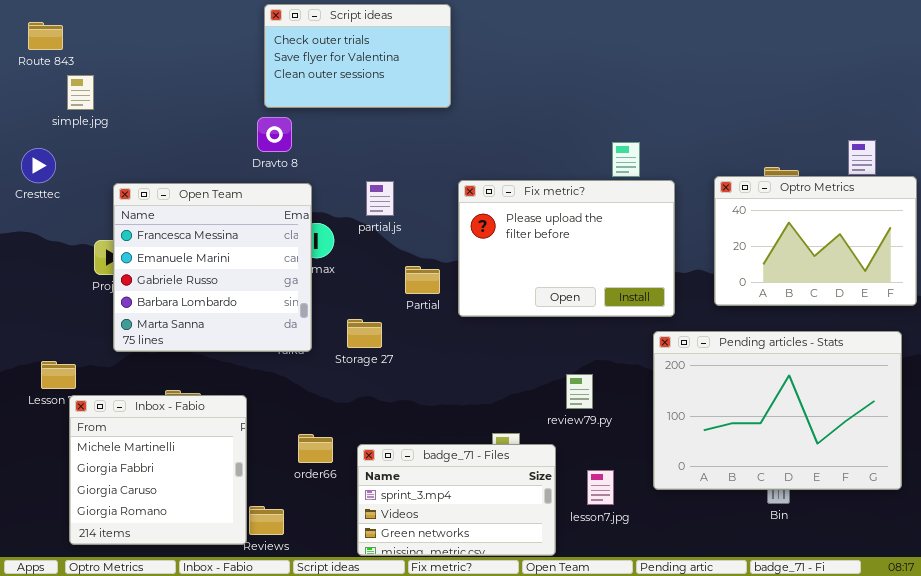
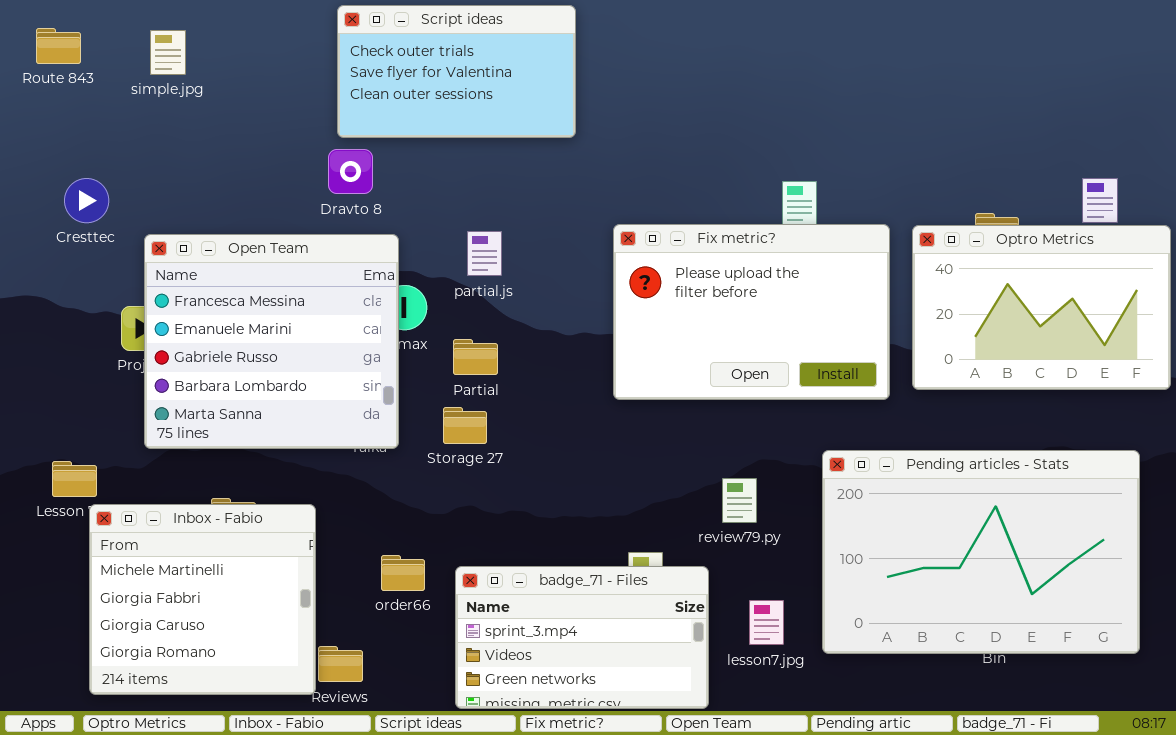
simple.jpg: [67,75,94,110] -> [150,30,186,75], moved
Cresttec: [21,148,56,183] -> [64,178,109,223], moved
Fix metric?: [458,180,675,317] -> [613,224,890,400], moved
Partial: [405,266,440,294] -> [453,339,498,375], moved
Pending articles - Stats: [653,331,902,490] -> [822,450,1140,654], moved

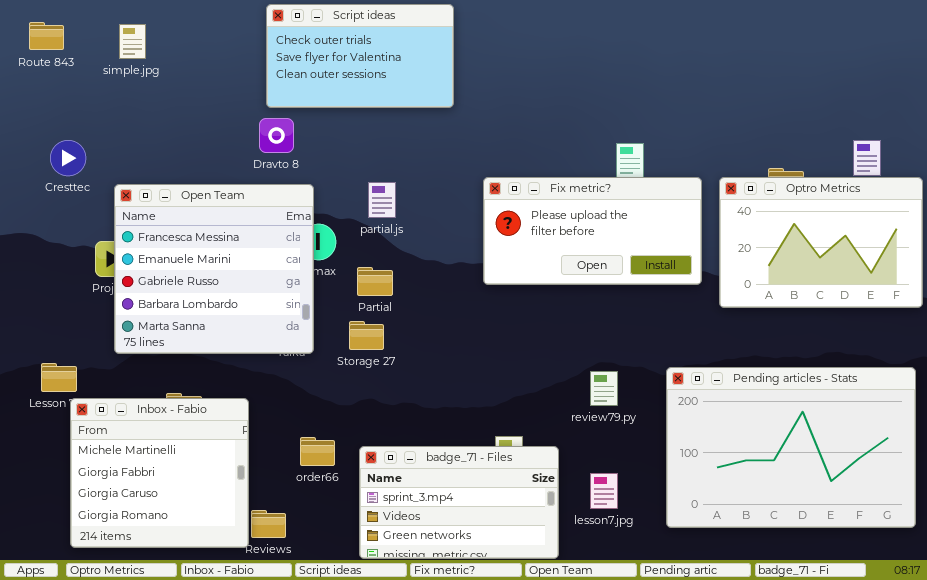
Fix metric?: [613,224,890,400] -> [483,177,702,285], resized
Pending articles - Stats: [822,450,1140,654] -> [666,367,916,528], moved
review79.py: [722,478,757,523] -> [590,371,618,406], moved

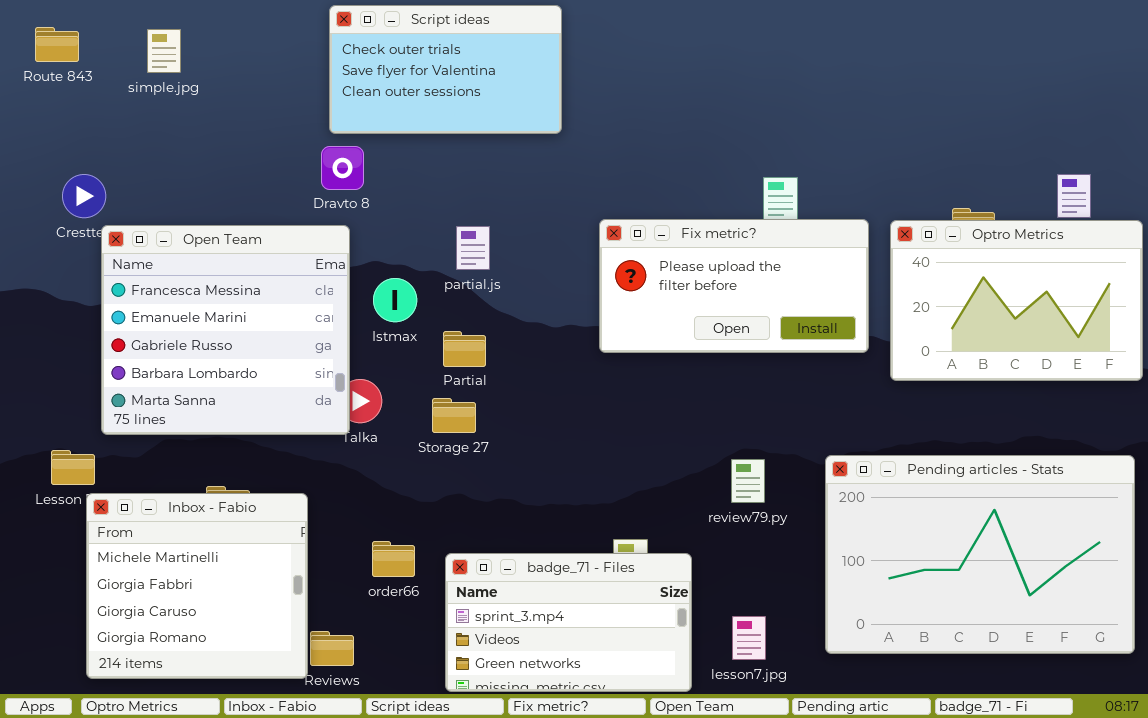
Open Team: [114,184,314,354] -> [101,225,350,435], moved
lesson7.jpg: [590,473,618,509] -> [732,616,766,660], moved

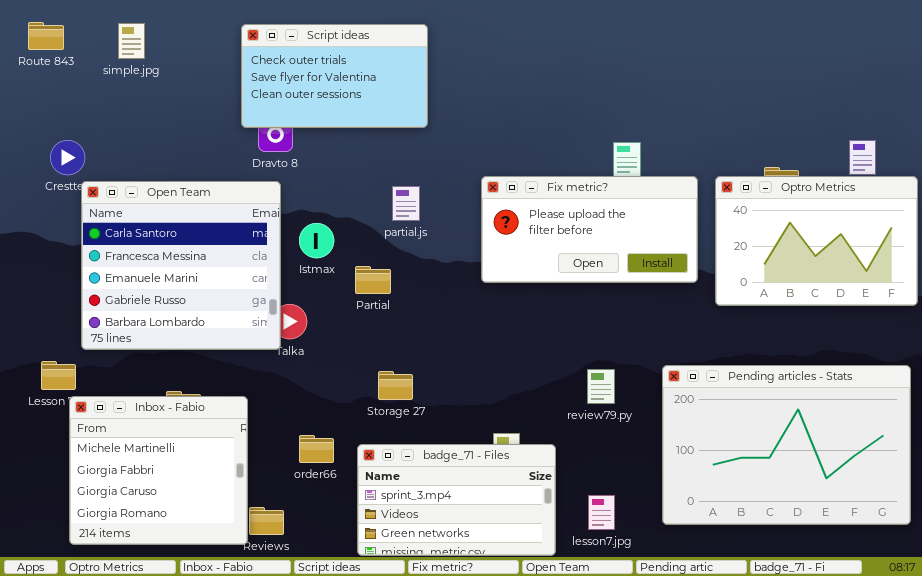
Script ideas: [329,5,562,134] -> [241,24,428,128], moved
Open Team: [101,225,350,435] -> [81,181,281,350], scrolled up 1 row
partial.js: [456,226,490,270] -> [392,186,420,221], moved
Storage 27: [432,398,476,433] -> [378,371,413,400], moved

